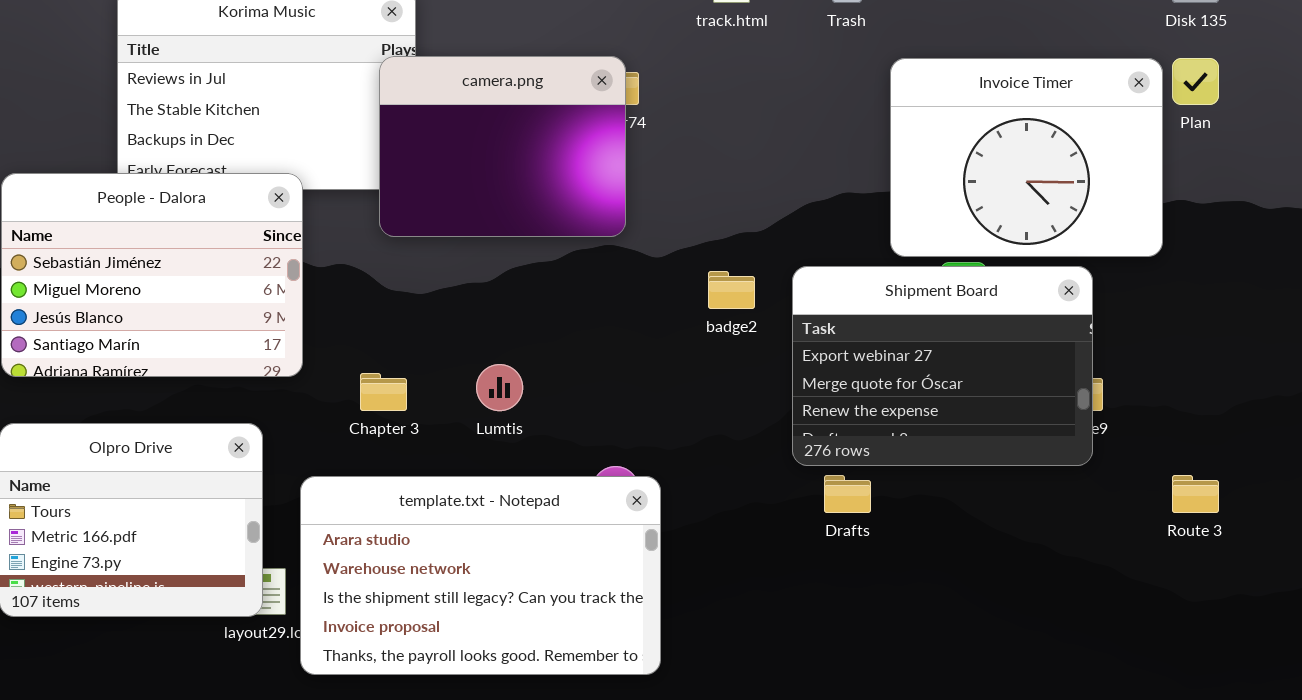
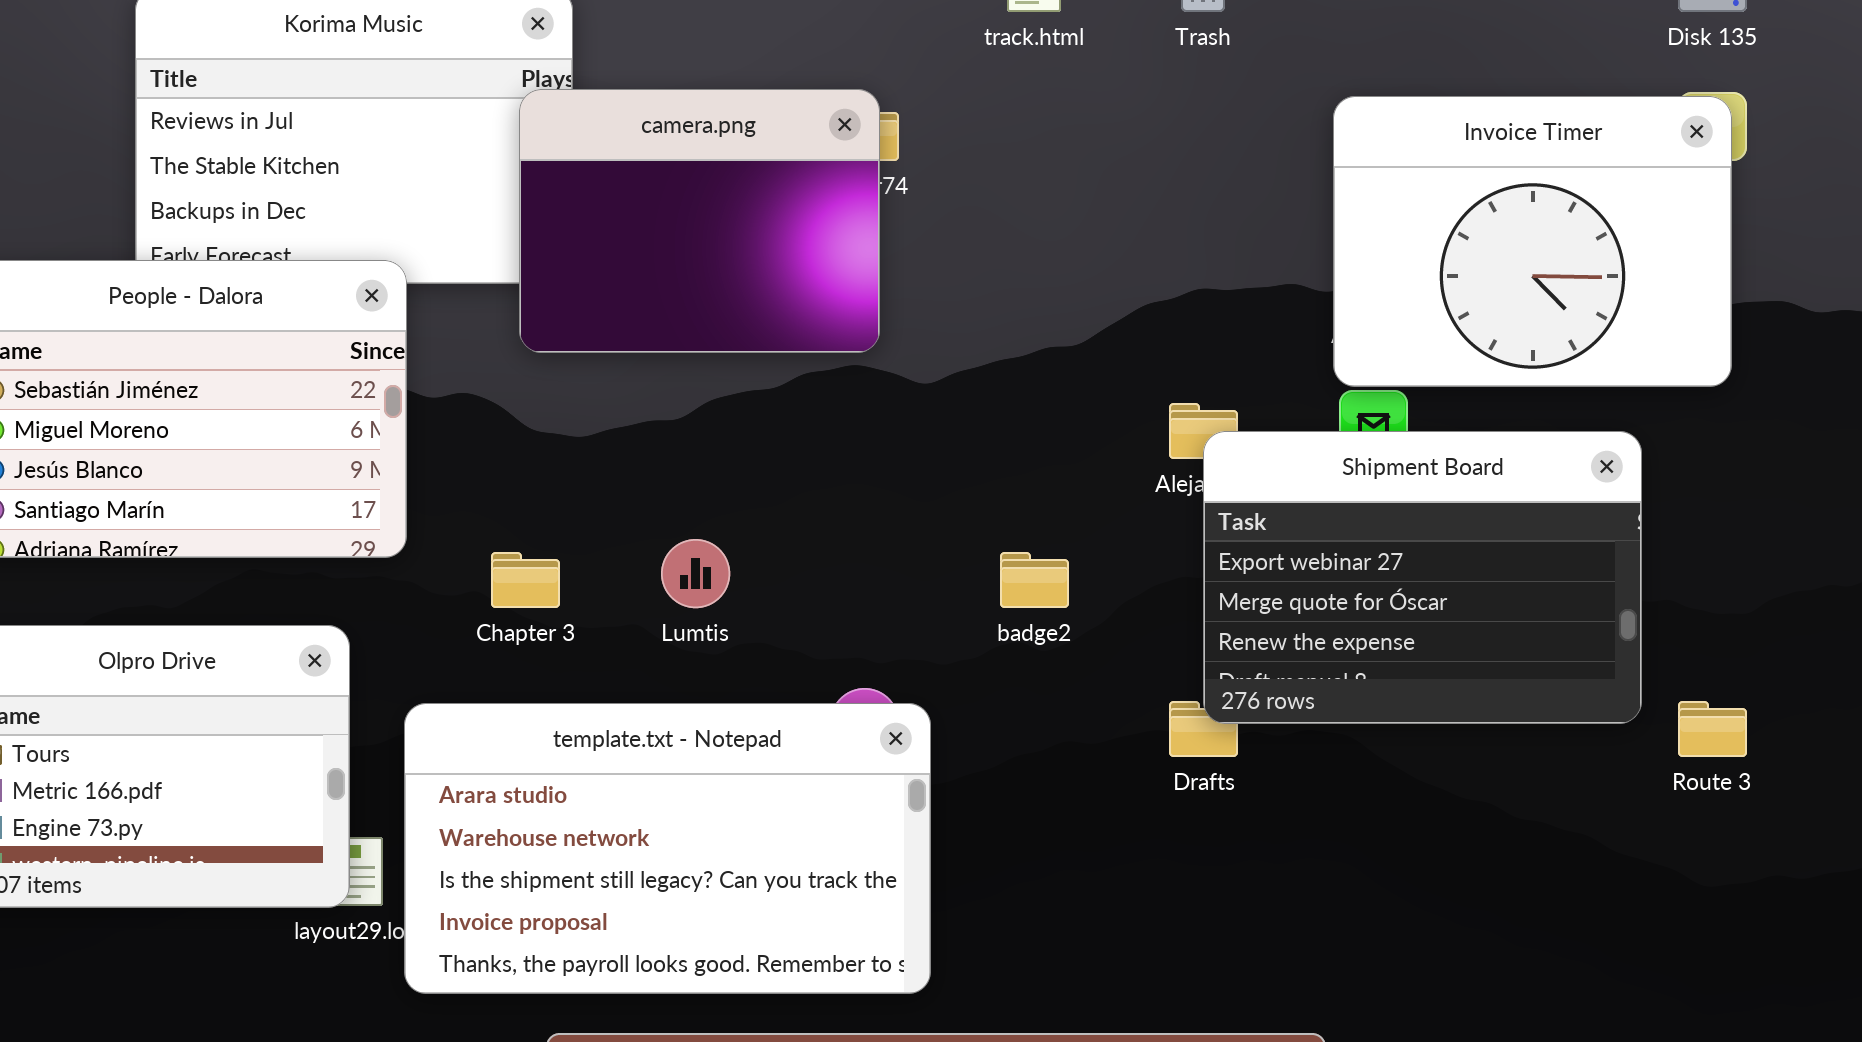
Invoice Timer: [890,58,1163,257] -> [1333,96,1732,387], moved
Shipment Board: [792,266,1093,466] -> [1203,431,1642,724], moved
badge2: [708,271,755,309] -> [1000,552,1069,608], moved

